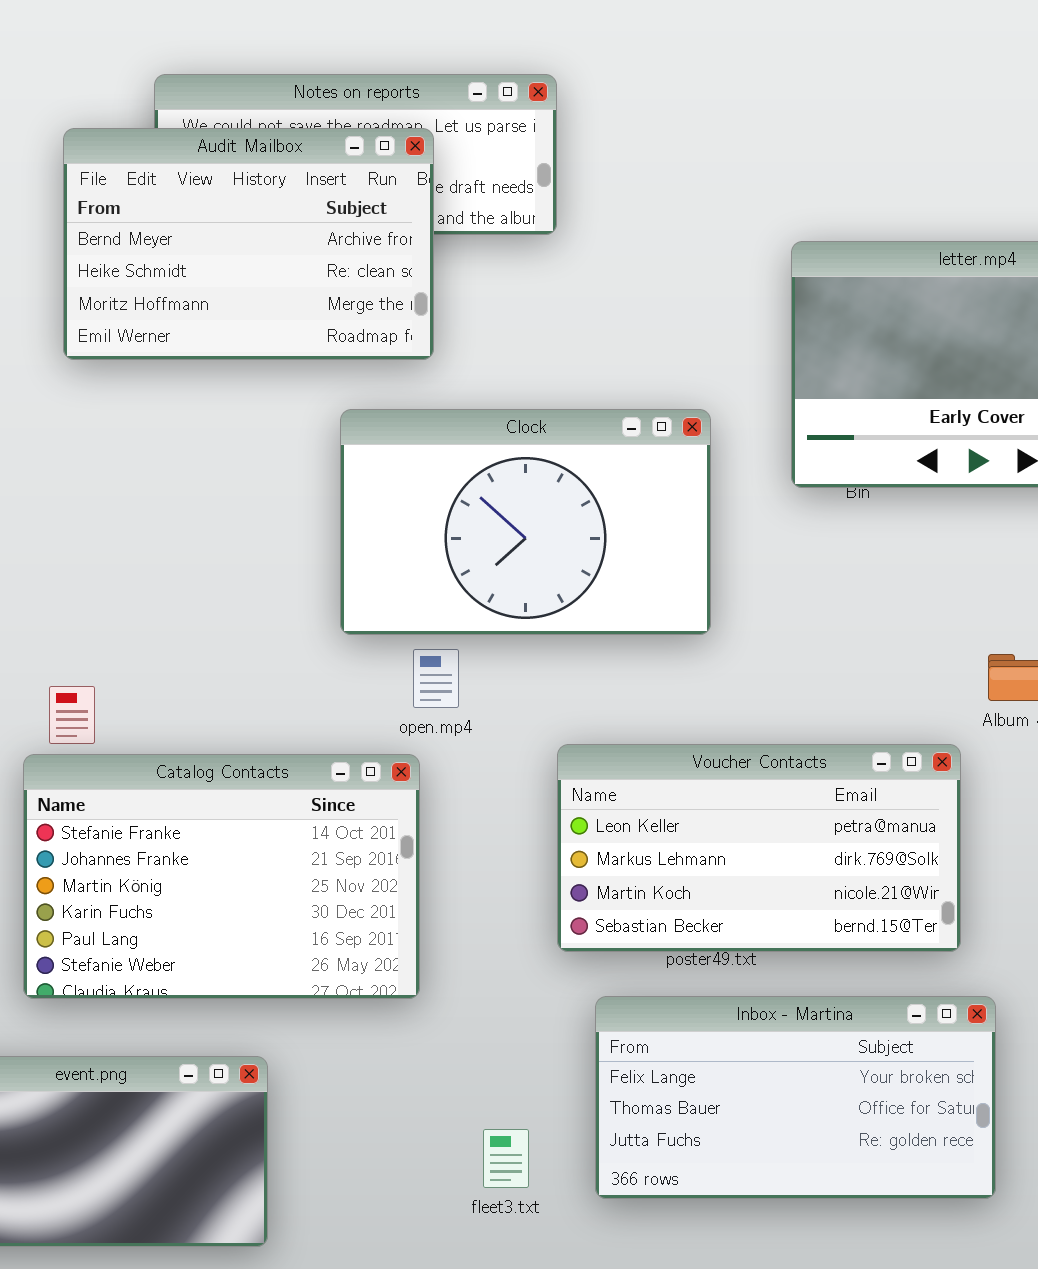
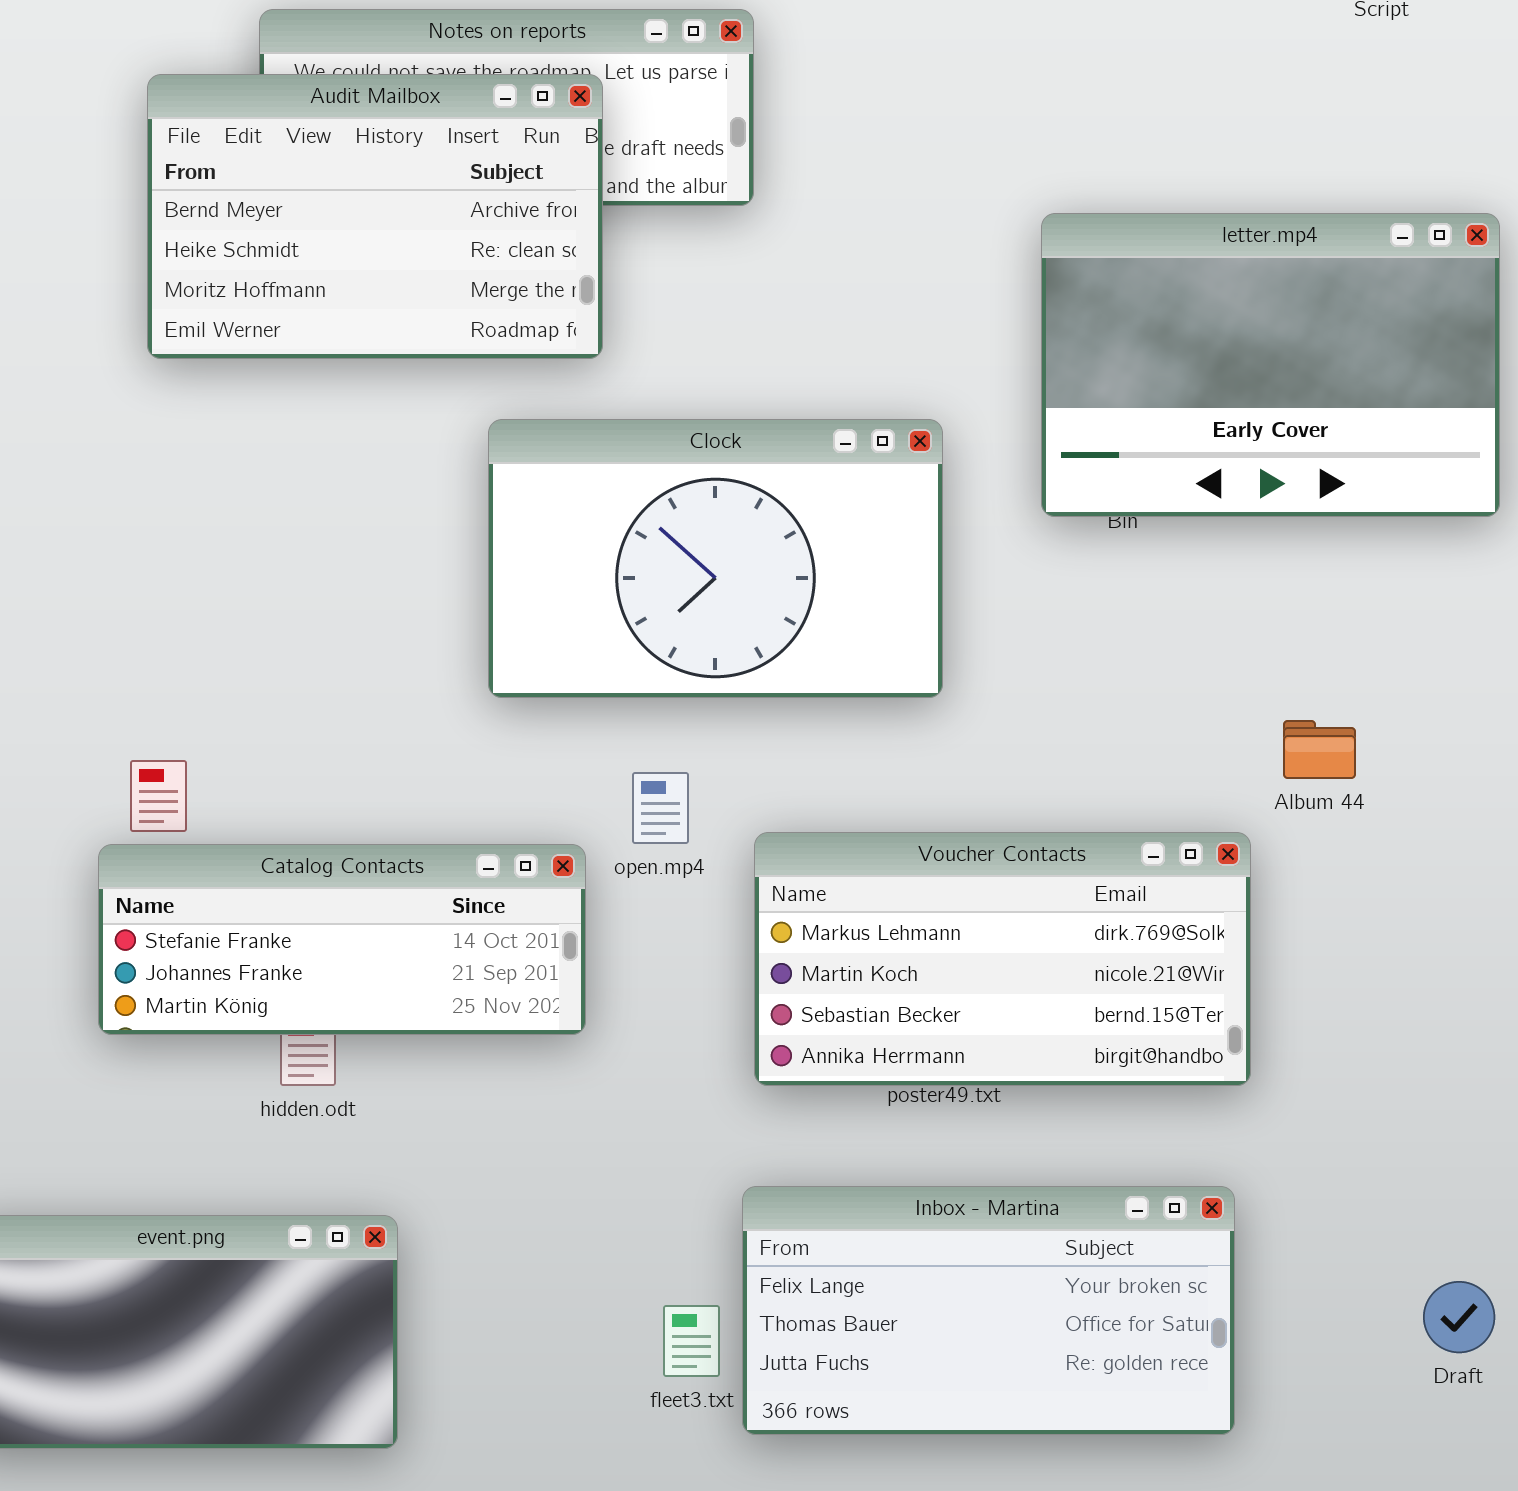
open.mp4: [413,649,459,708] -> [632,772,689,844], moved
Voucher Contacts: [557,744,961,952] -> [754,832,1251,1086], scrolled down 1 row
Catalog Contacts: [23,754,420,999] -> [98,844,586,1035], resized
Inbox - Martina: [595,996,996,1199] -> [742,1186,1235,1435], moved

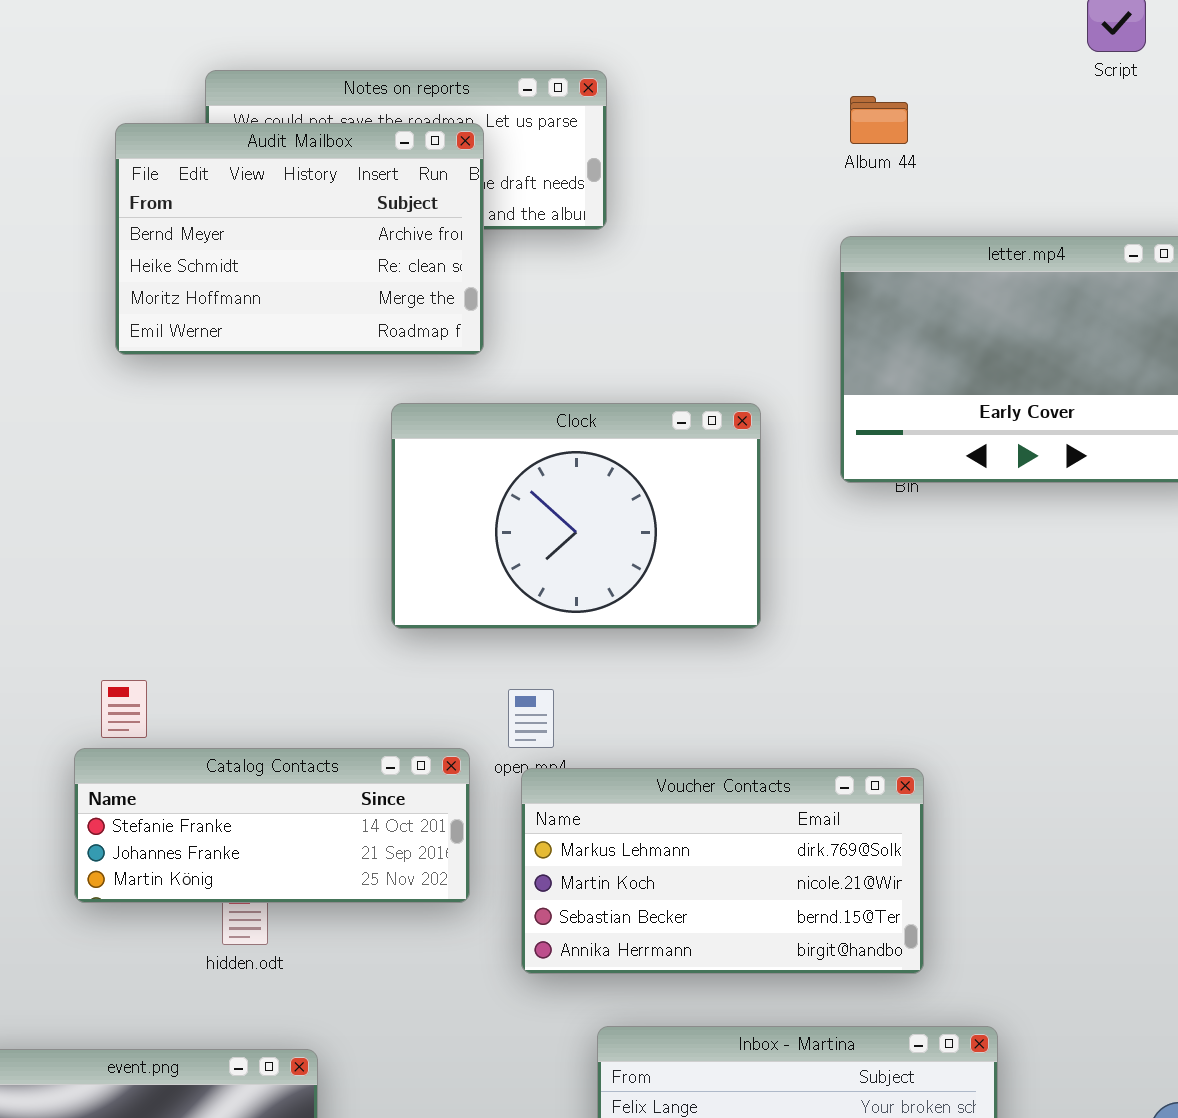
Album 44: [1283,720,1356,779] -> [850,96,908,144], moved
Voucher Contacts: [754,832,1251,1086] -> [521,768,924,974], moved

